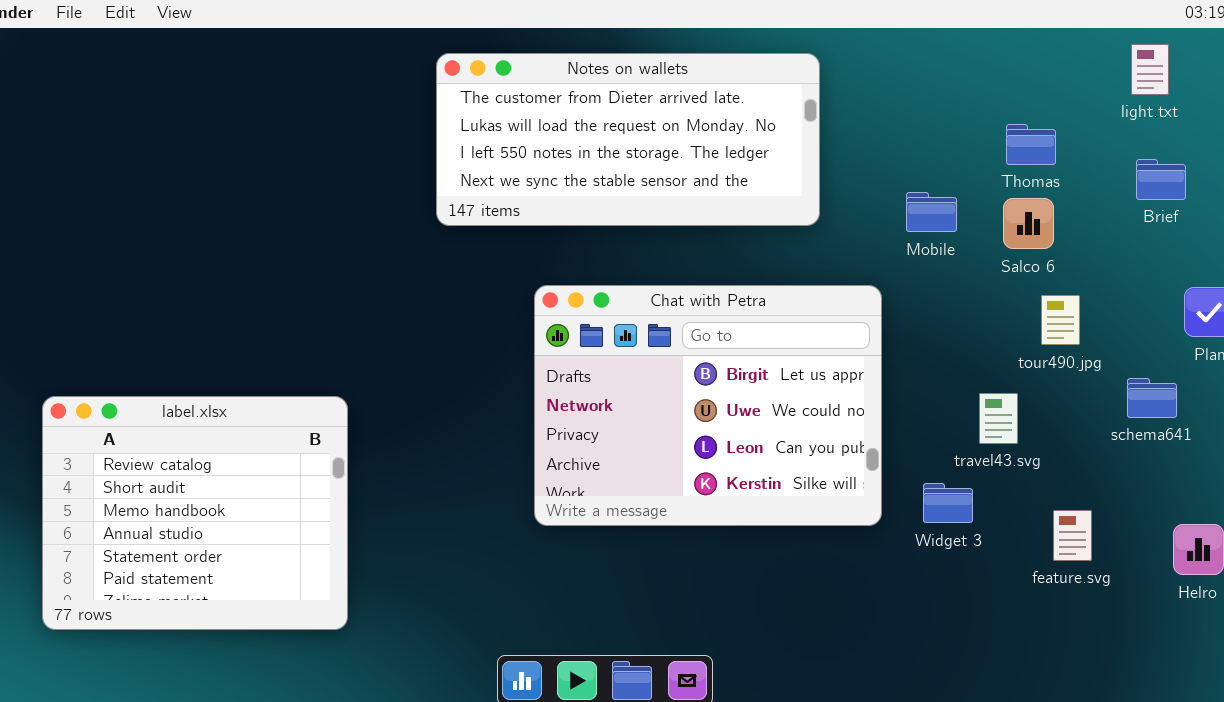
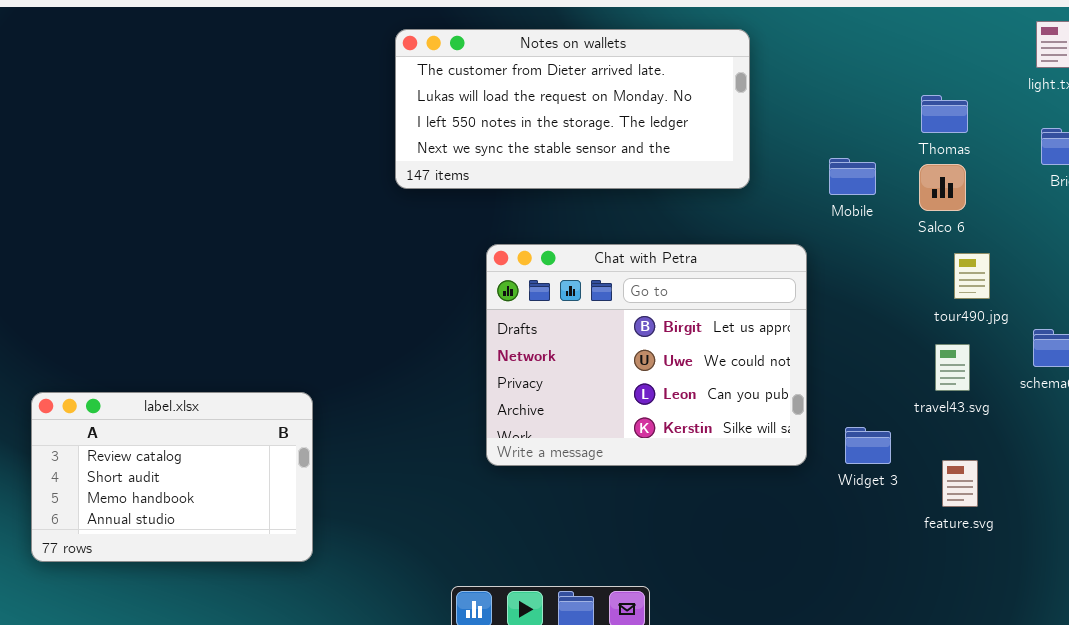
travel43.svg: [979,393,1018,444] -> [935,344,970,391], moved
label.xlsx: [42,396,348,630] -> [31,392,313,562], resized
feature.svg: [1053,510,1092,561] -> [942,460,978,507], moved

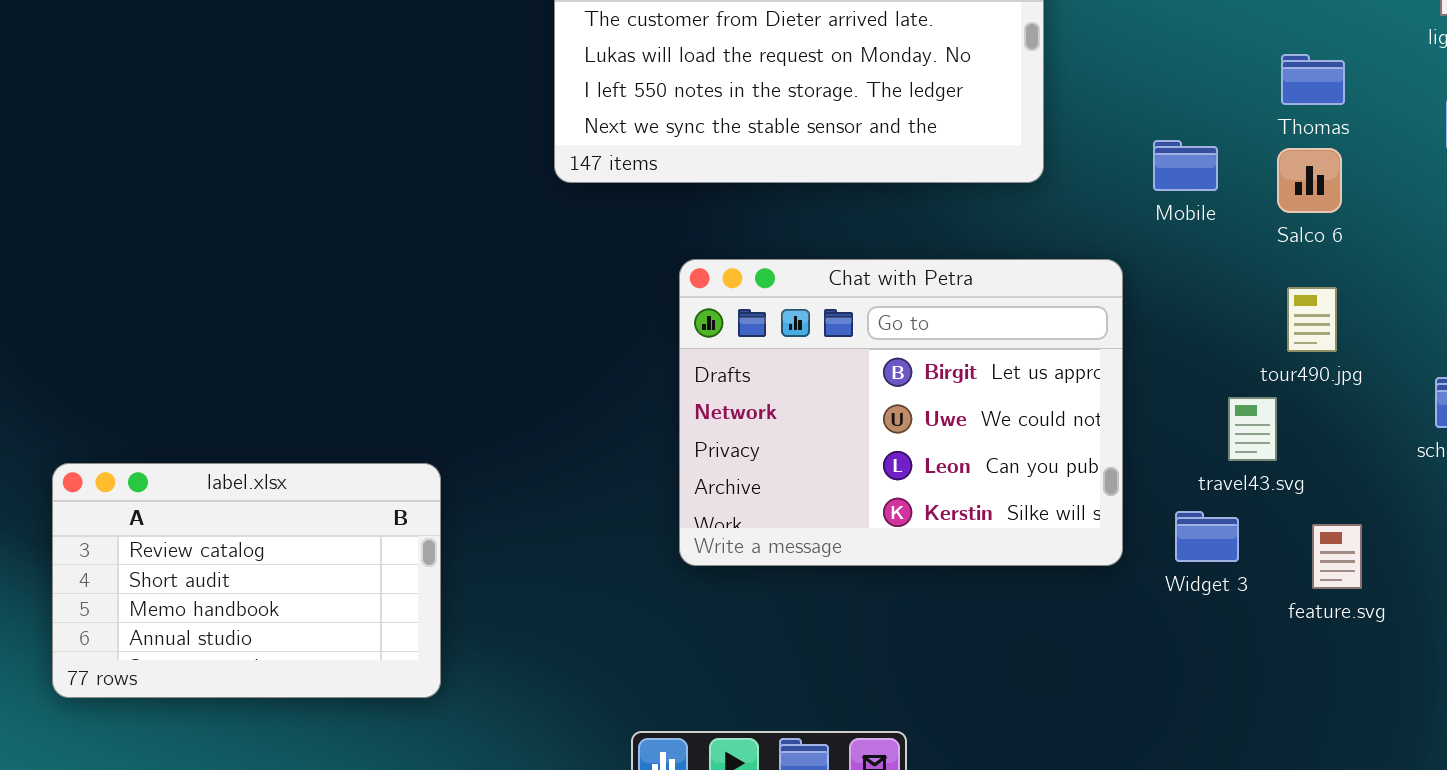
tour490.jpg: [954,253,990,299] -> [1287,287,1337,352], moved
travel43.svg: [935,344,970,391] -> [1228,397,1277,461], moved
feature.svg: [942,460,978,507] -> [1312,524,1362,589], moved

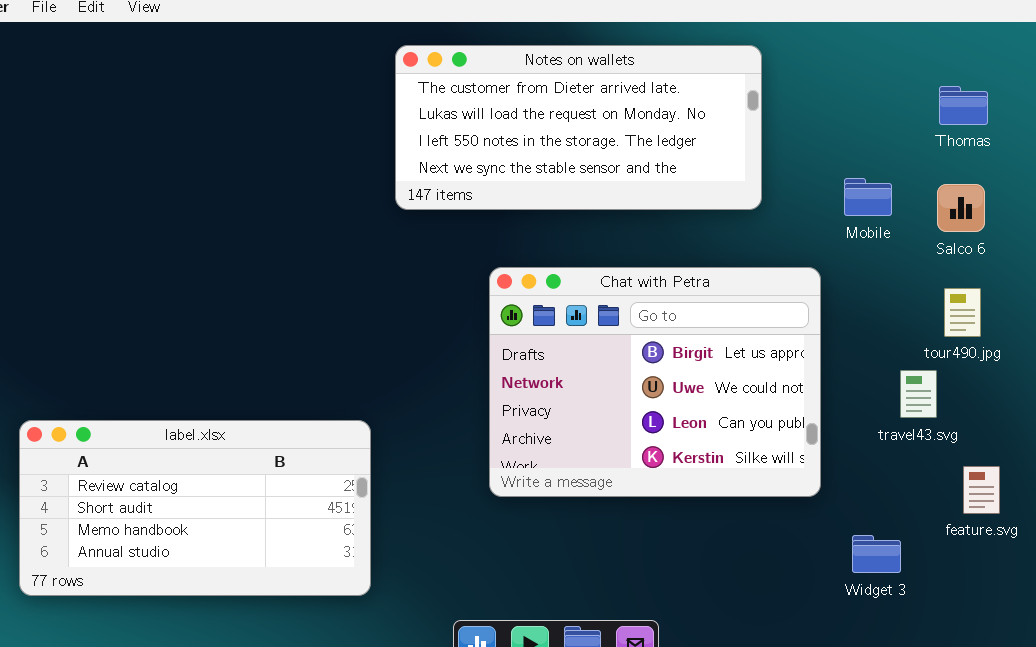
Thomas: [1281,54,1345,105] -> [939,86,988,125], moved
label.xlsx: [52,463,441,698] -> [19,420,371,596], resized
Widget 3: [1175,511,1239,562] -> [852,535,901,573], moved

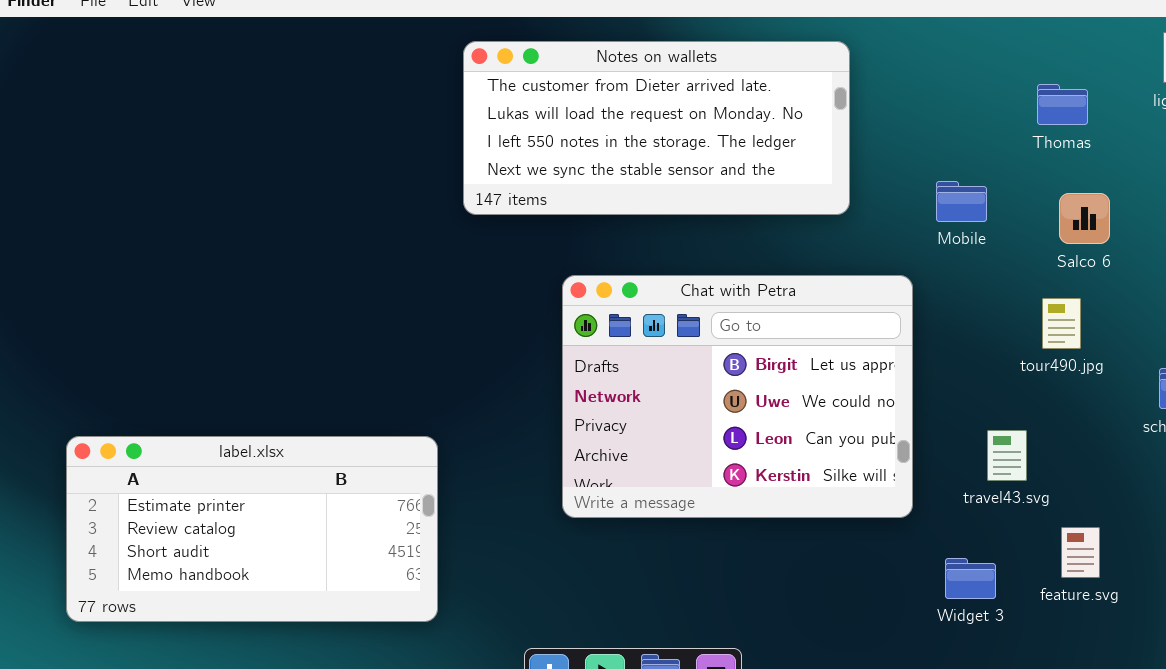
Salco 6: [937,184,985,232] -> [1059,193,1110,244], moved
travel43.svg: [900,370,937,418] -> [987,430,1027,481], moved
label.xlsx: [19,420,371,596] -> [66,436,438,622], scrolled up 1 row
feature.svg: [963,466,1000,514] -> [1061,527,1100,578], moved

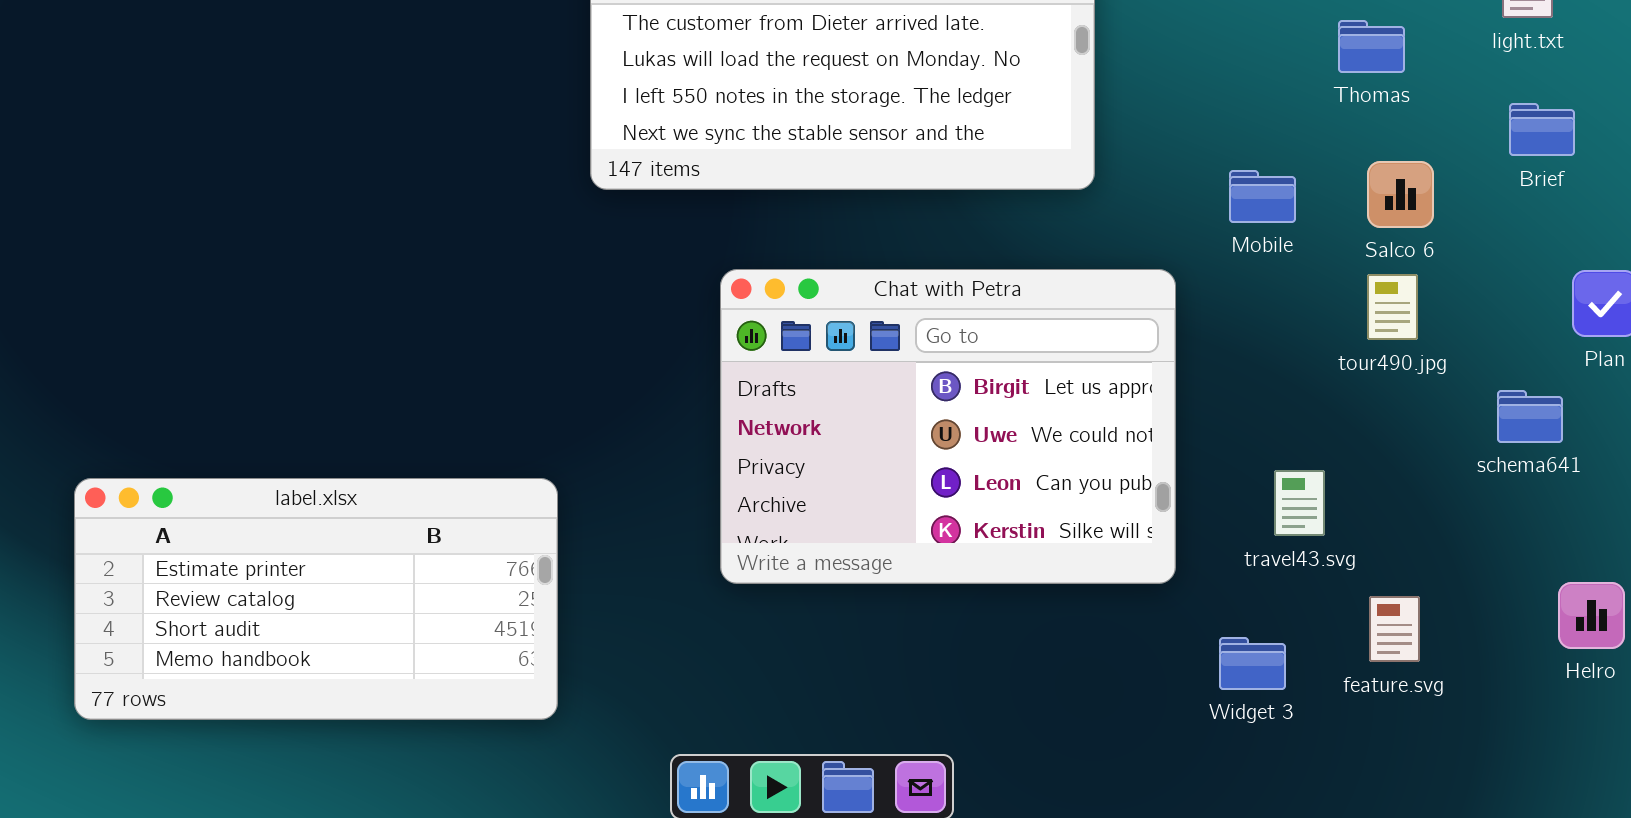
Mobile: [936,181,987,222] -> [1229,170,1296,223], moved
tour490.jpg: [1042,298,1081,349] -> [1367,274,1418,340], moved

